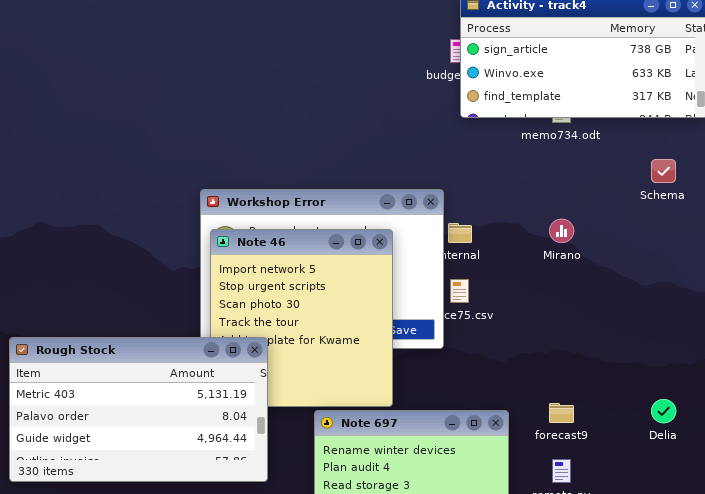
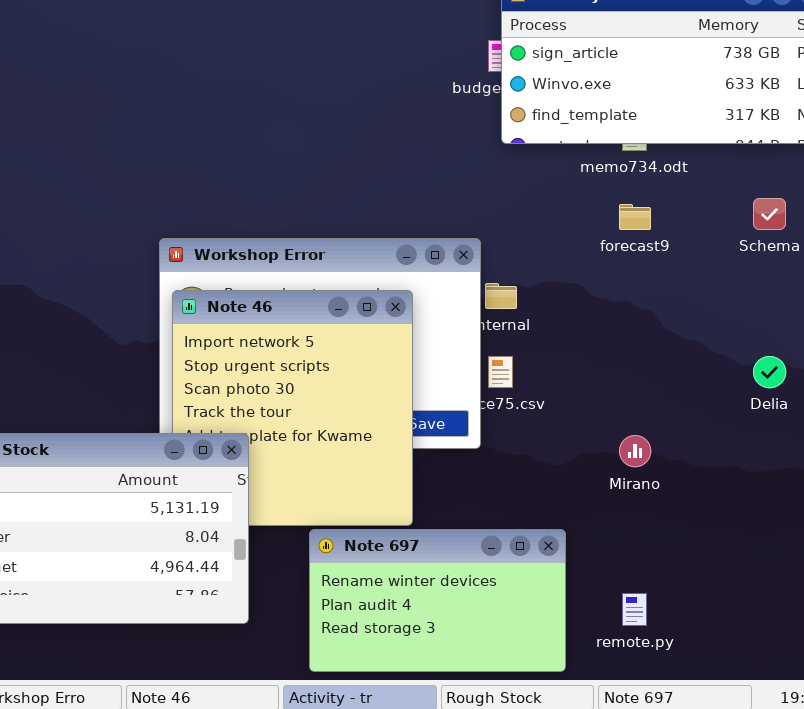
Mirano: [549,219,574,243] -> [619,435,651,467], moved
Delia: [651,399,676,423] -> [753,356,786,388], moved
forecast9: [549,403,574,423] -> [619,204,651,230], moved

